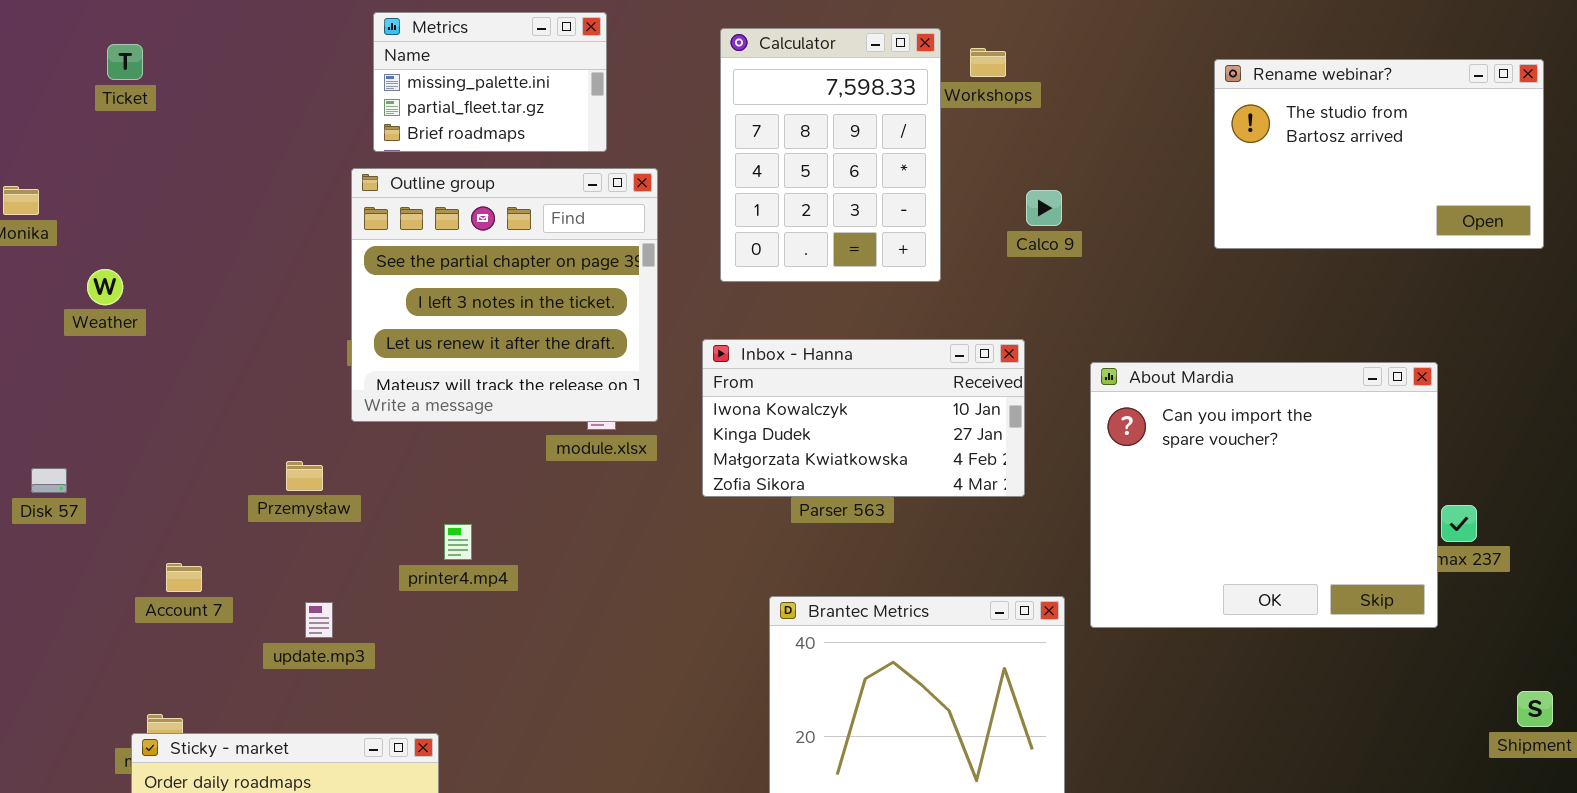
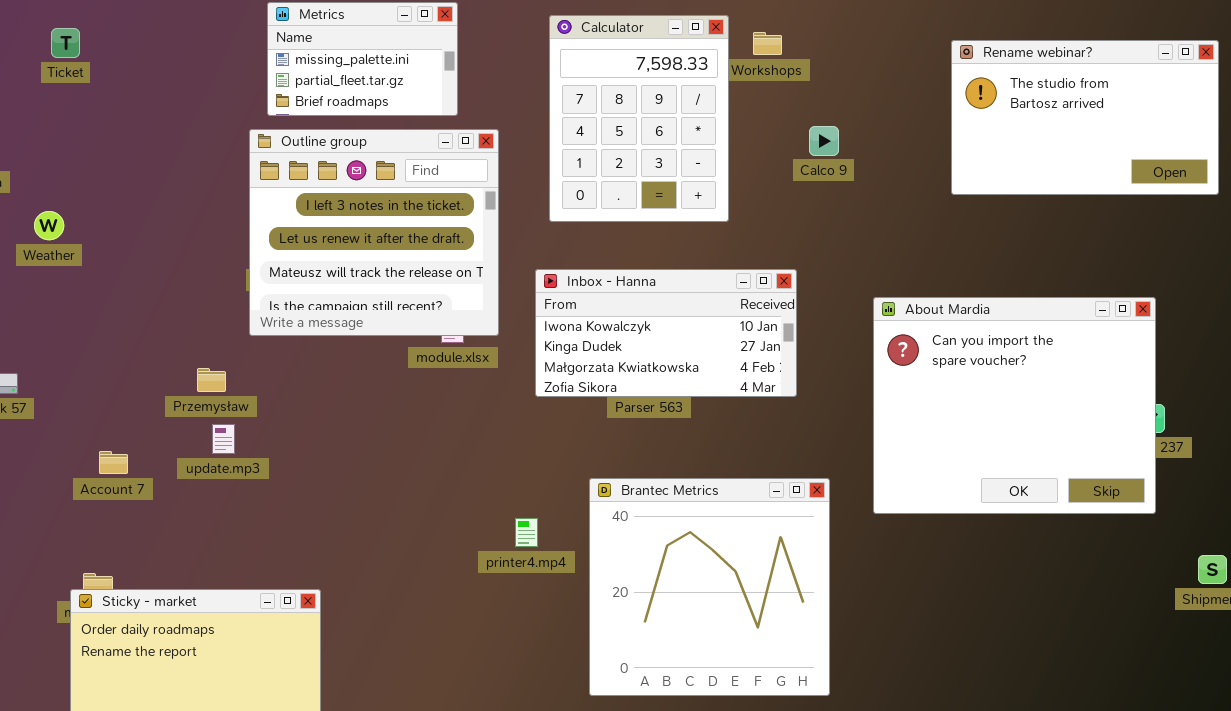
Outline group: [351,168,658,422] -> [249,129,499,336], scrolled down 1 row
Calco 9: [1026,190,1062,226] -> [809,126,839,156], moved
About Mardia: [1090,362,1438,628] -> [873,297,1156,514], moved
printer4.mp4: [444,524,472,560] -> [515,518,538,547], moved
update.mp3: [305,602,333,638] -> [212,424,235,454], moved

